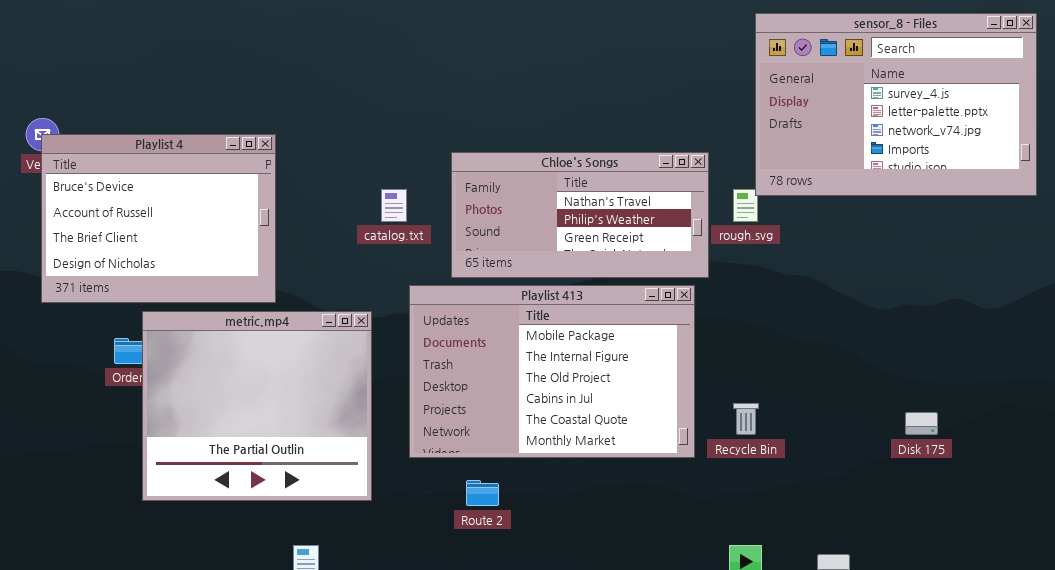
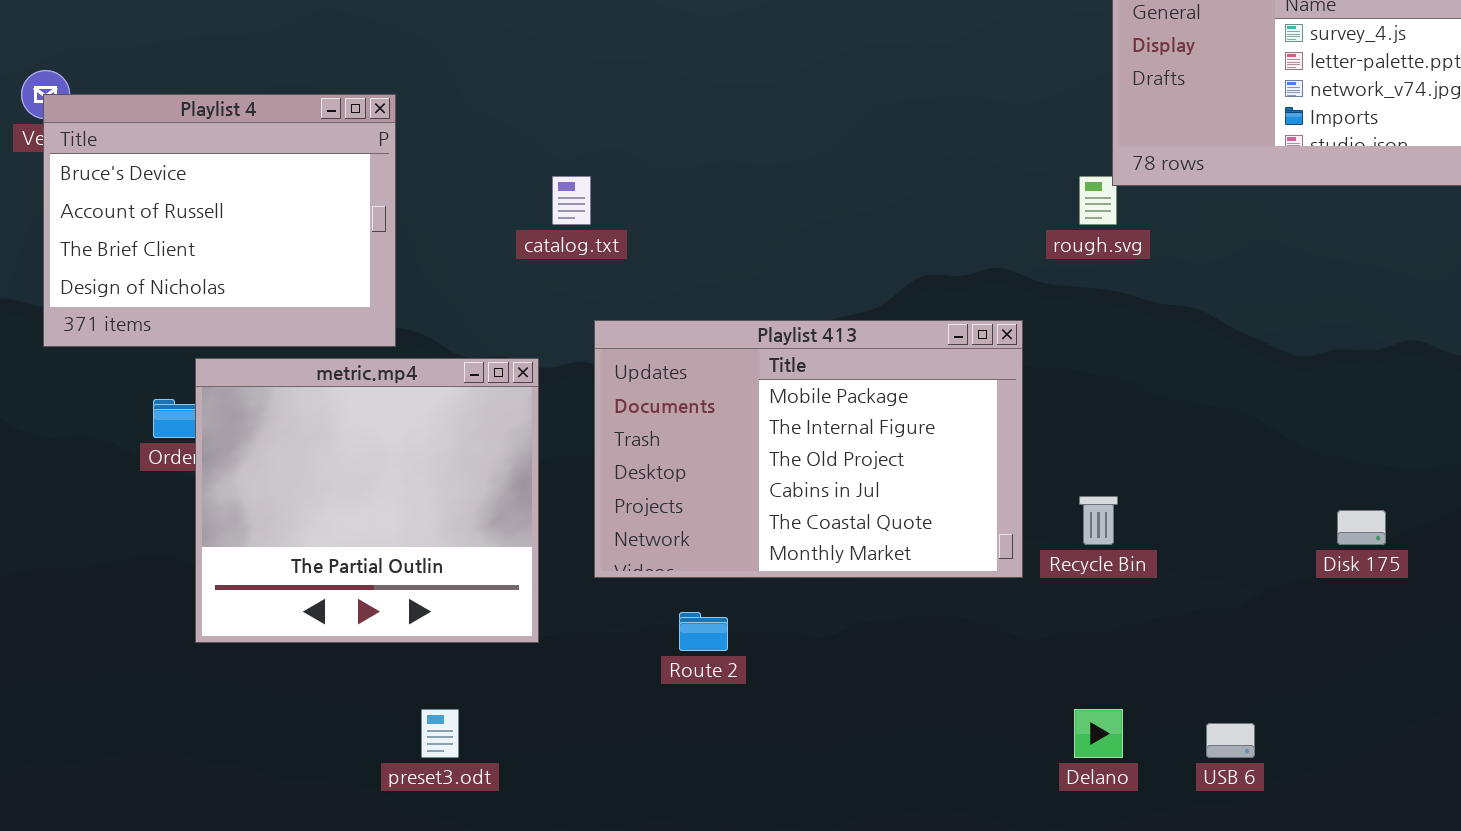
Chloe's Songs: [451,152,709,278] -> none, closed

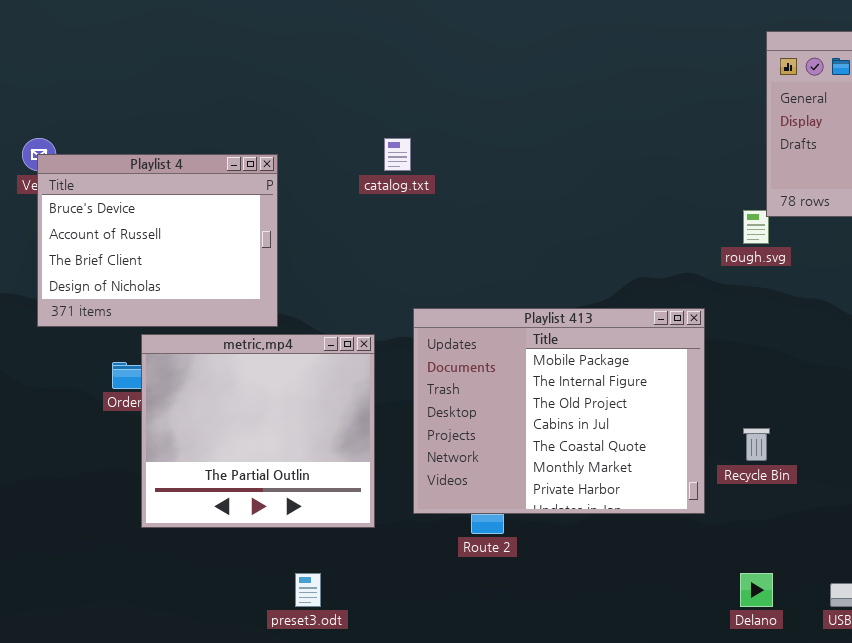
catalog.txt: [552,176,591,225] -> [384,138,411,171], moved
Playlist 413: [594,320,1023,578] -> [413,308,705,514], resized

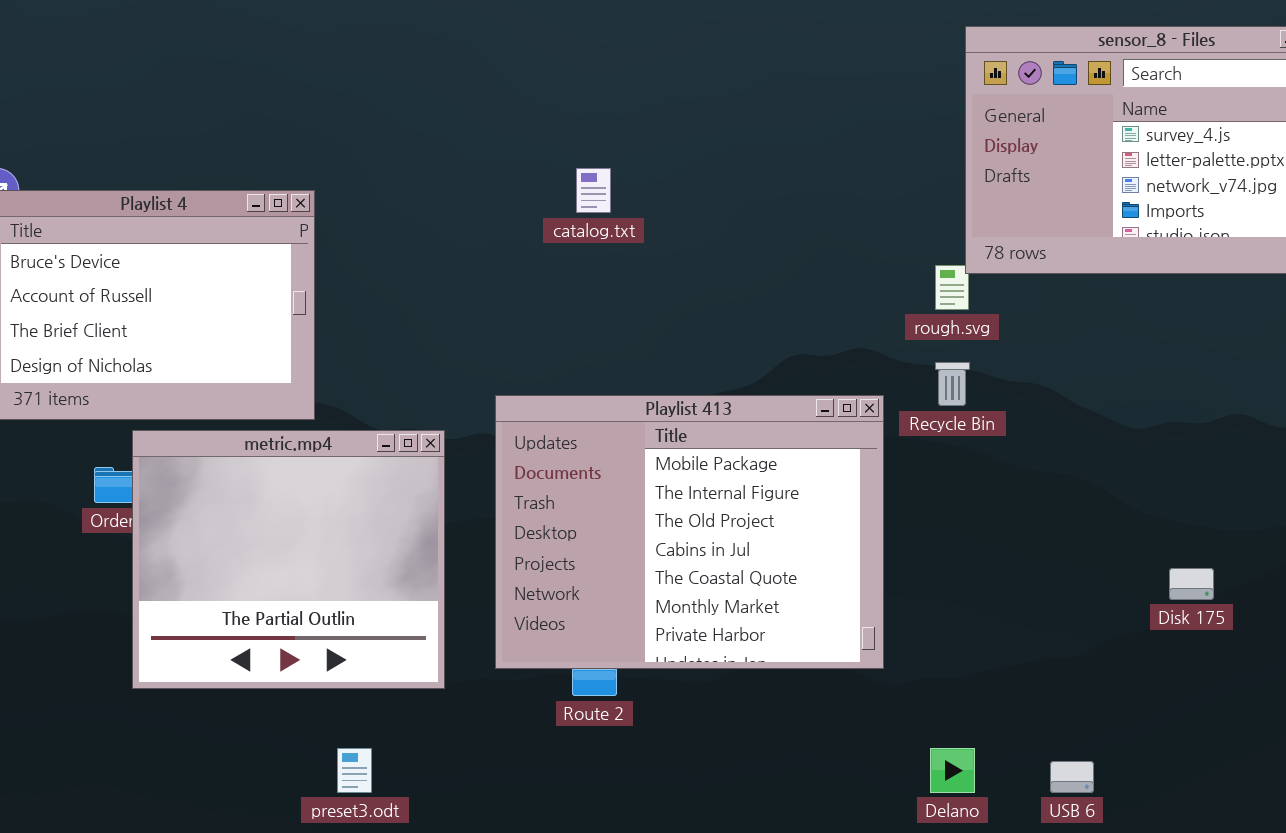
catalog.txt: [384,138,411,171] -> [576,168,611,213], moved
Recycle Bin: [743,428,770,461] -> [935,362,970,406], moved

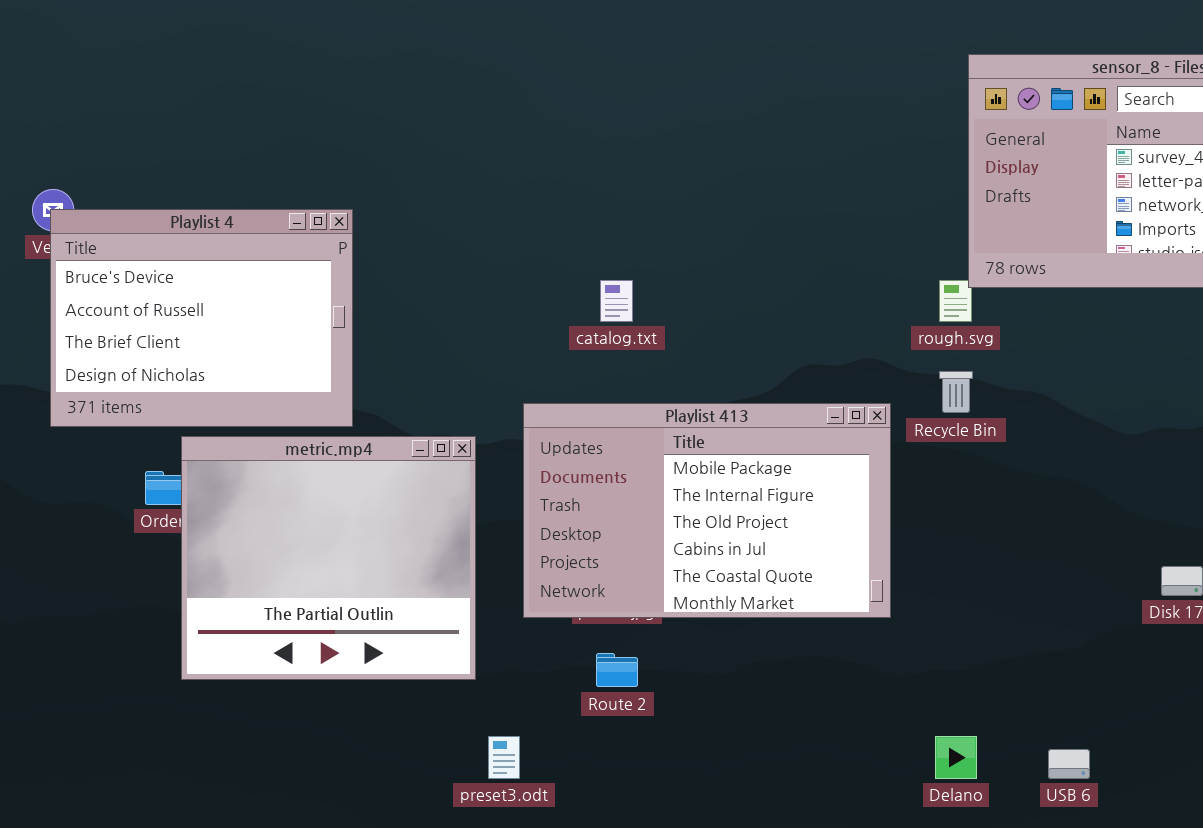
catalog.txt: [576,168,611,213] -> [600,280,633,322], moved
Playlist 413: [495,395,884,669] -> [523,403,891,618], resized
preset3.odt: [337,748,372,793] -> [488,736,520,779], moved

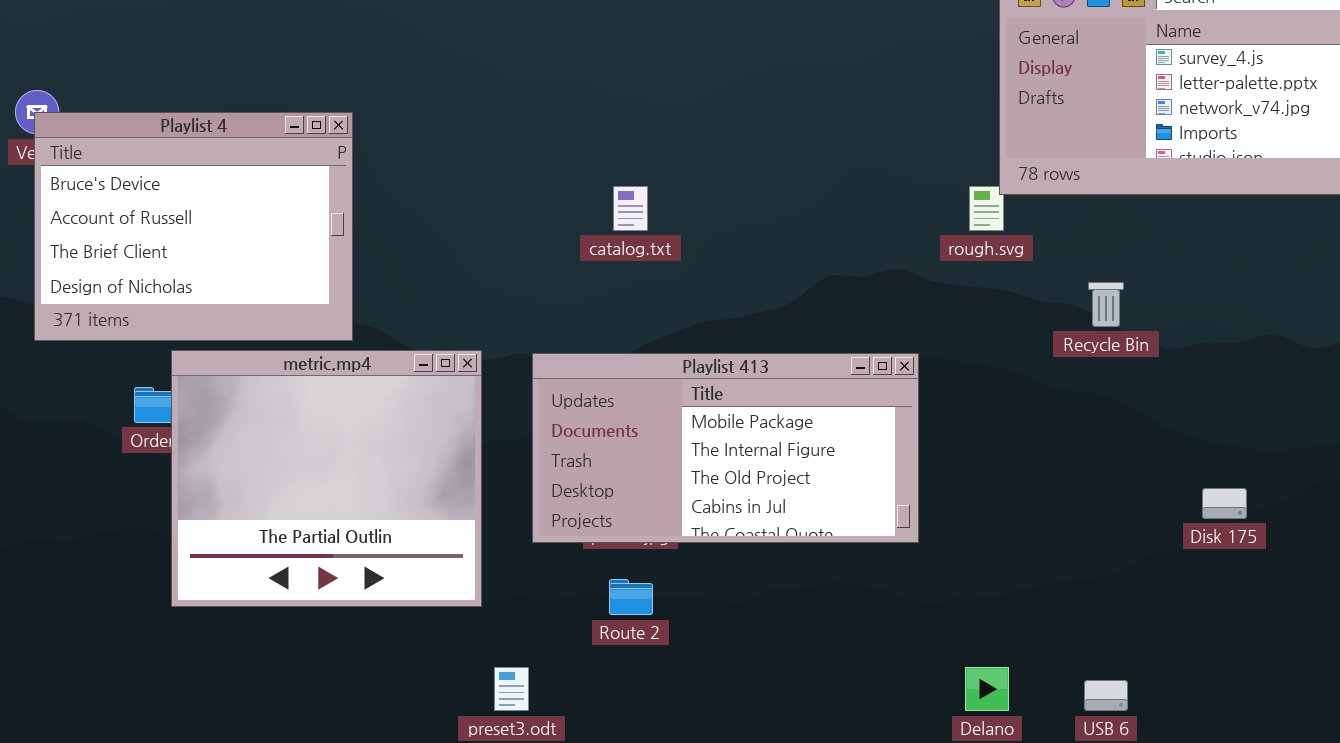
Recycle Bin: [939,371,973,413] -> [1088,282,1124,327], moved
Playlist 413: [523,403,891,618] -> [532,353,919,543], resized

